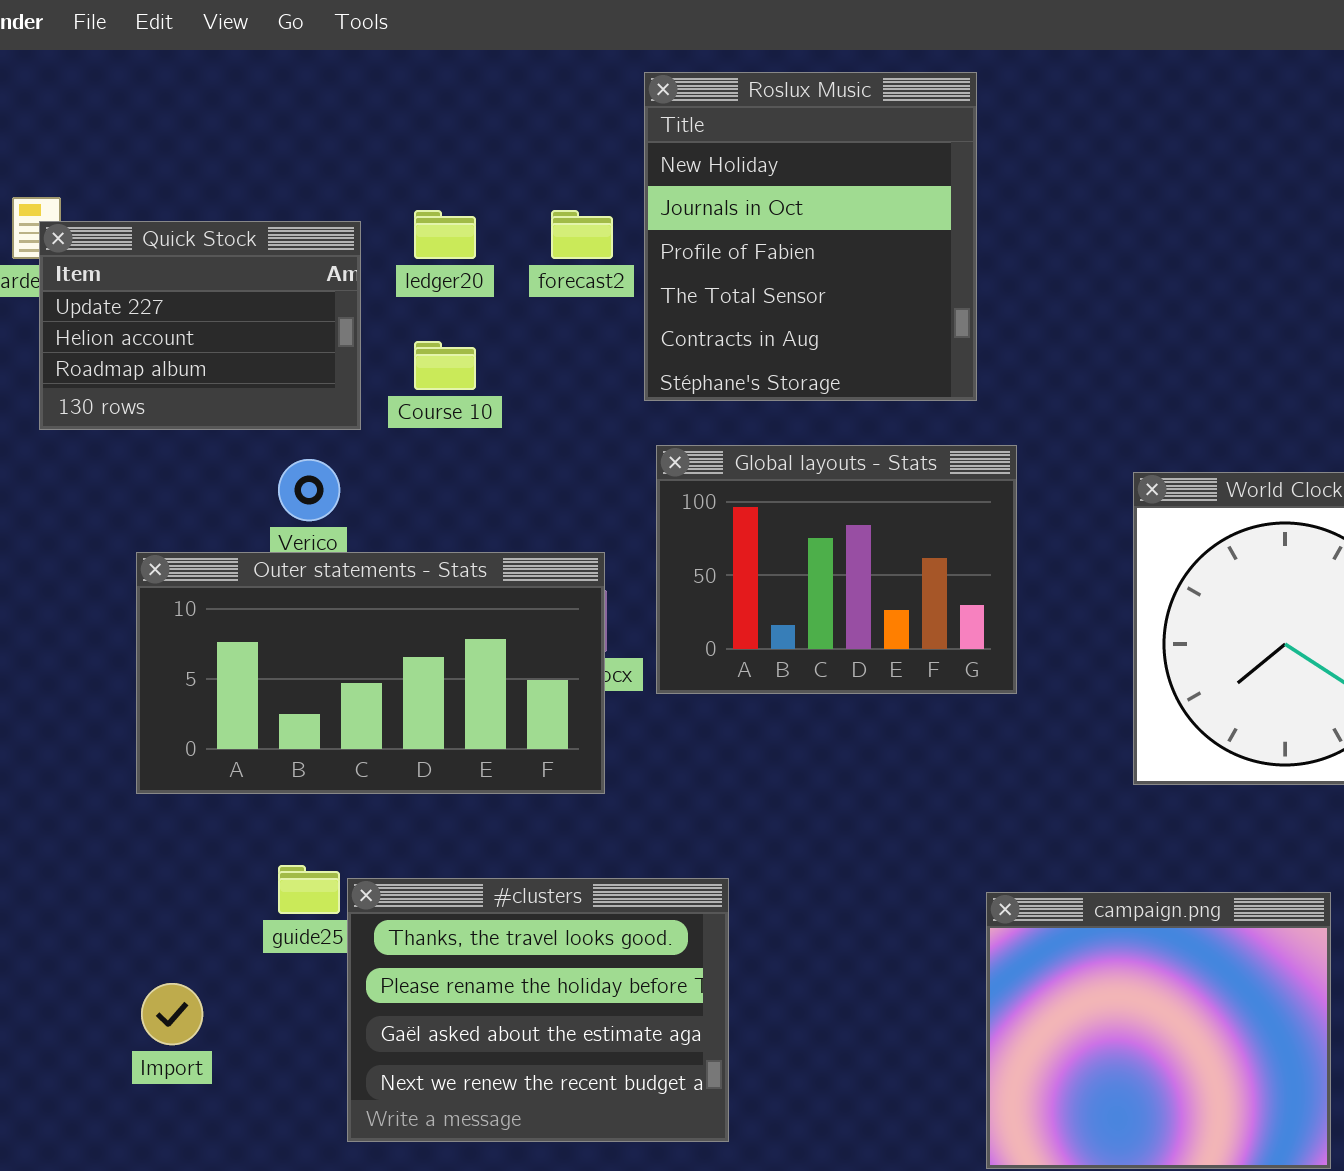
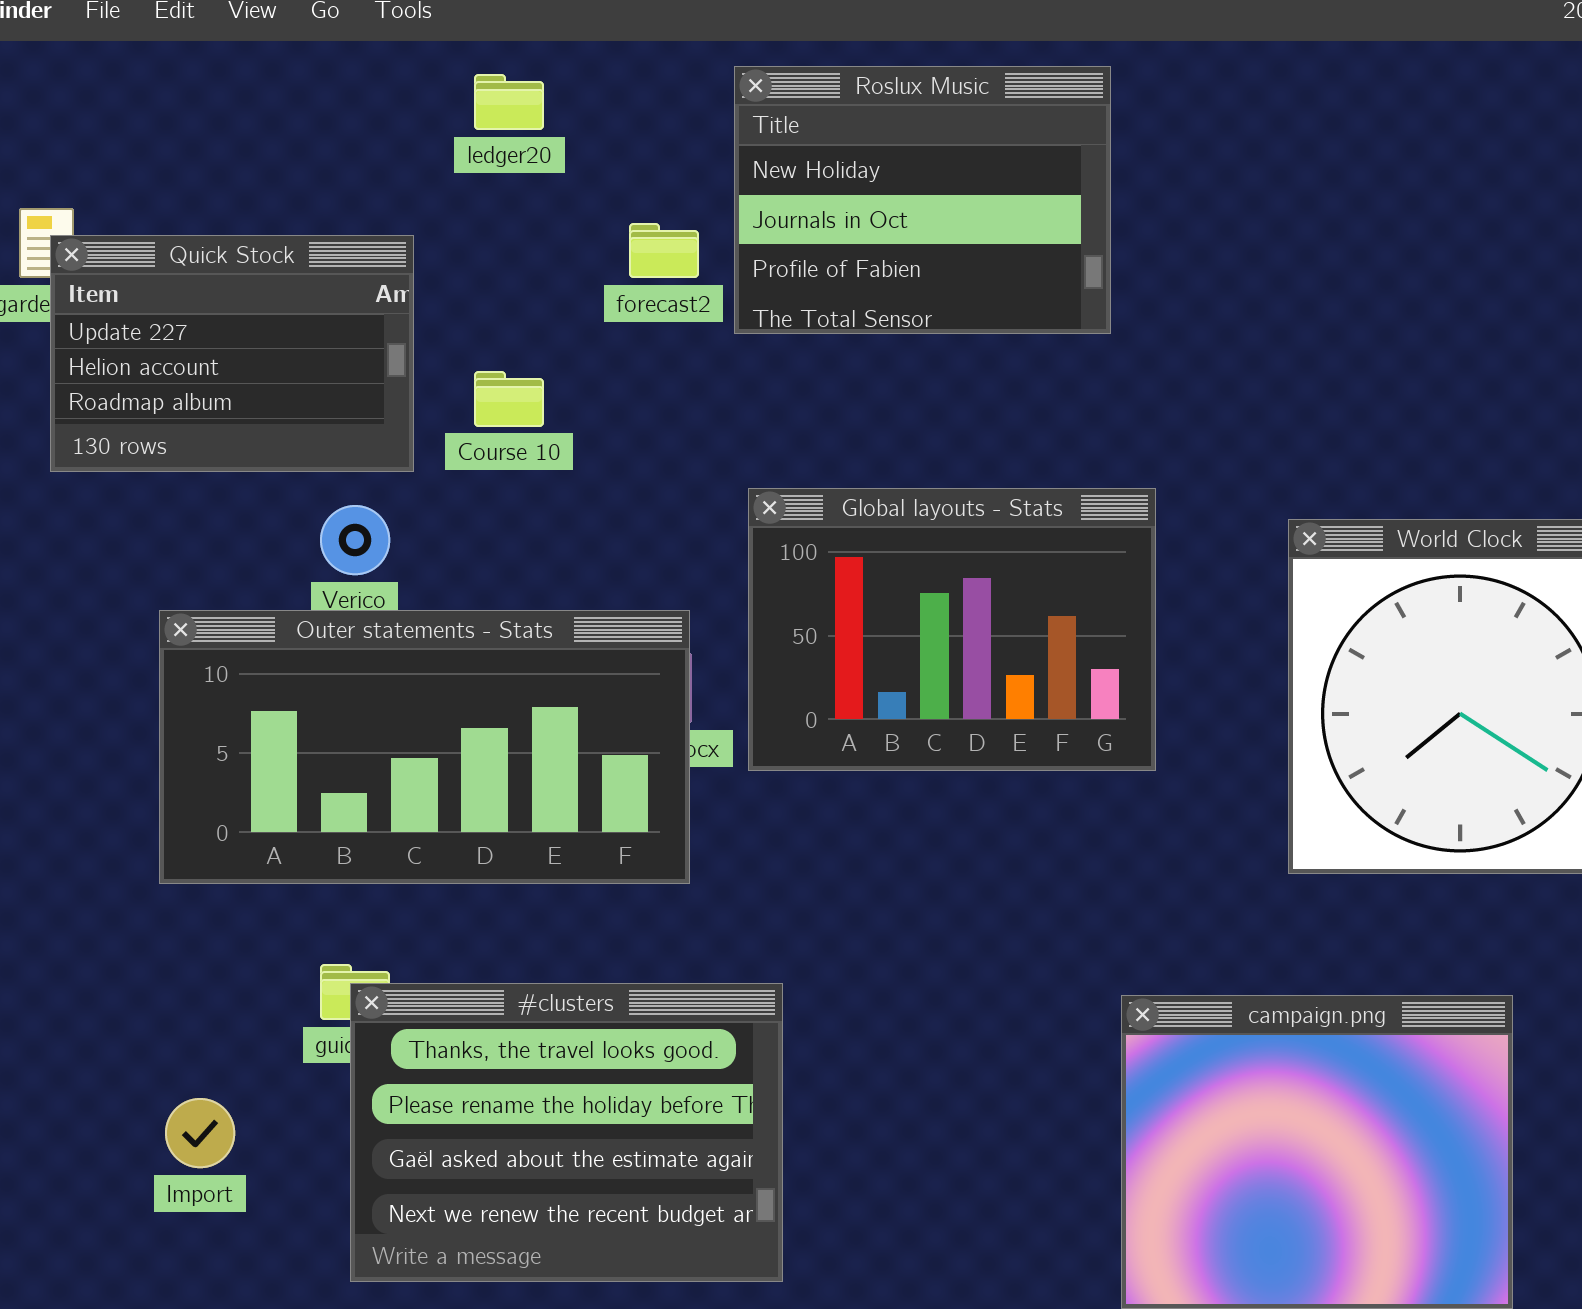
Roslux Music: [644,72,977,401] -> [734,66,1111,334], resized
ledger20: [414,210,476,259] -> [474,74,544,130], moved
#clusters: [347,878,729,1142] -> [350,983,783,1282], moved

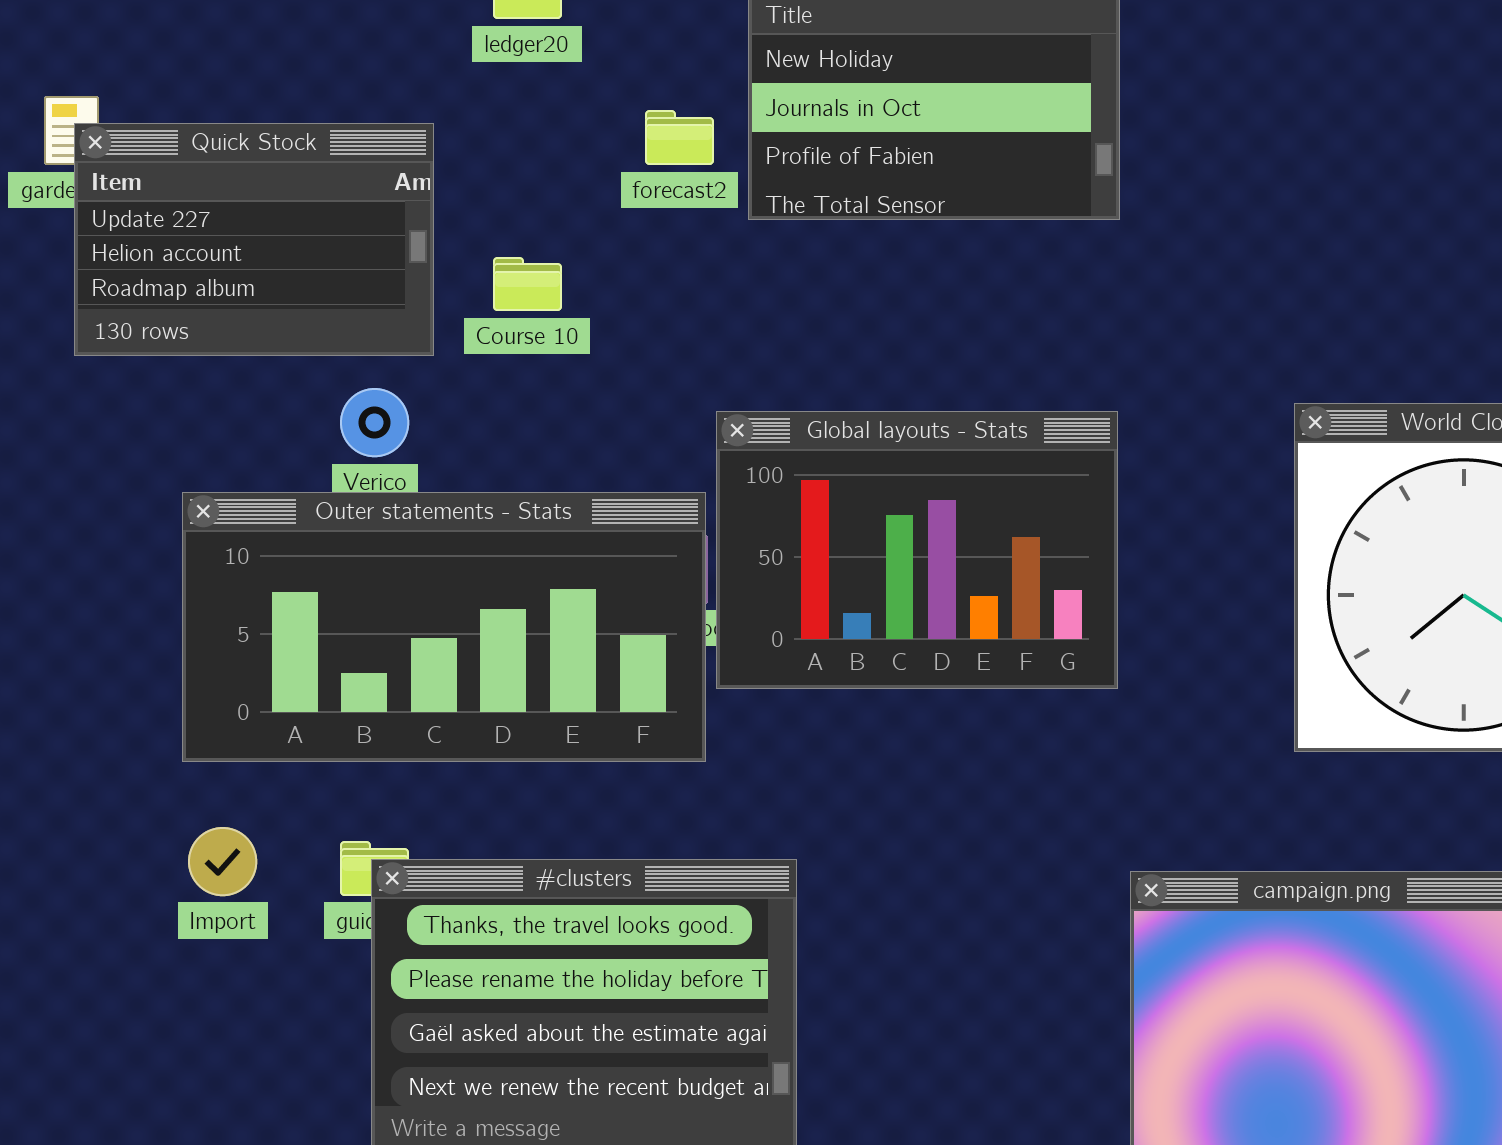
Global layouts - Stats: [748,488,1156,771] -> [716,411,1118,689], moved
Import: [165,1098,235,1168] -> [188,827,257,896], moved

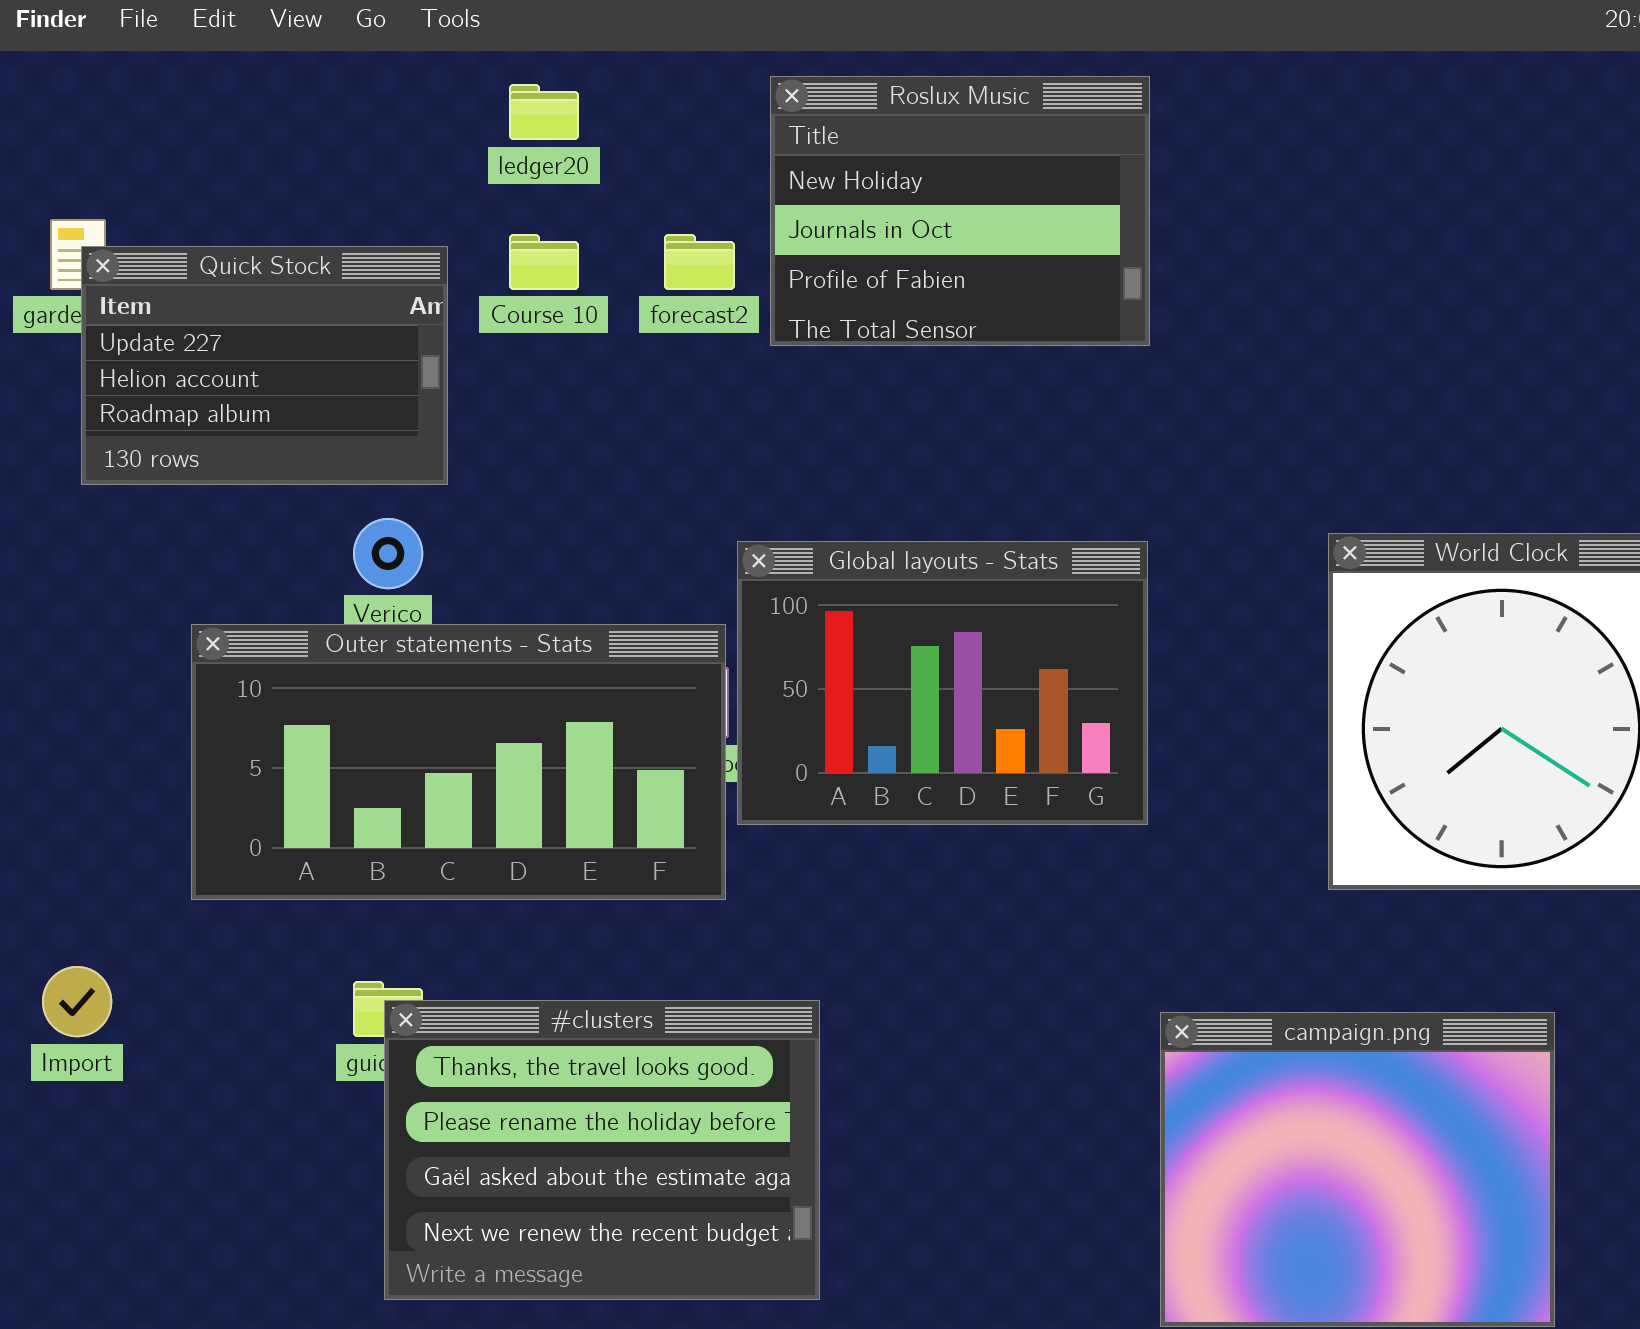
Course 10: [493,257,562,311] -> [509,234,579,290], moved
Import: [188,827,257,896] -> [42,966,112,1037], moved

